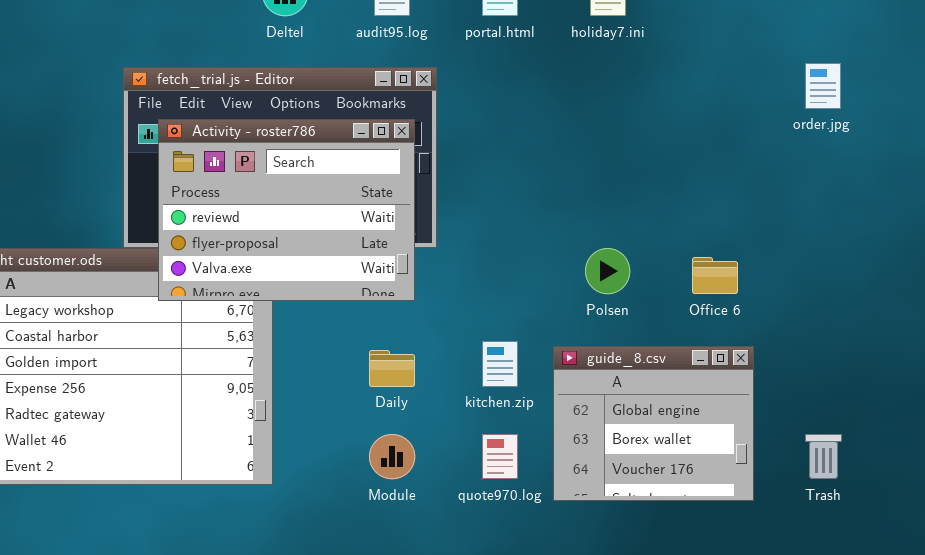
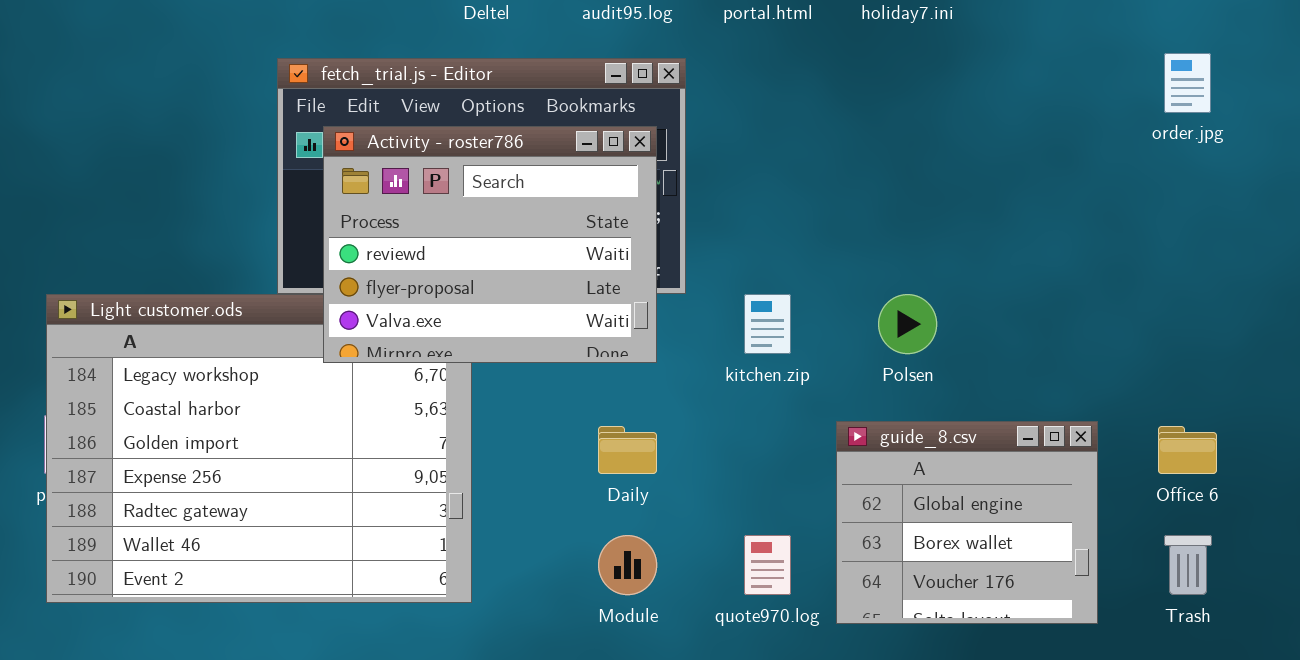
Office 6: [692,257,738,294] -> [1158,426,1217,474], moved
kitchen.zip: [482,341,518,387] -> [744,294,791,354], moved

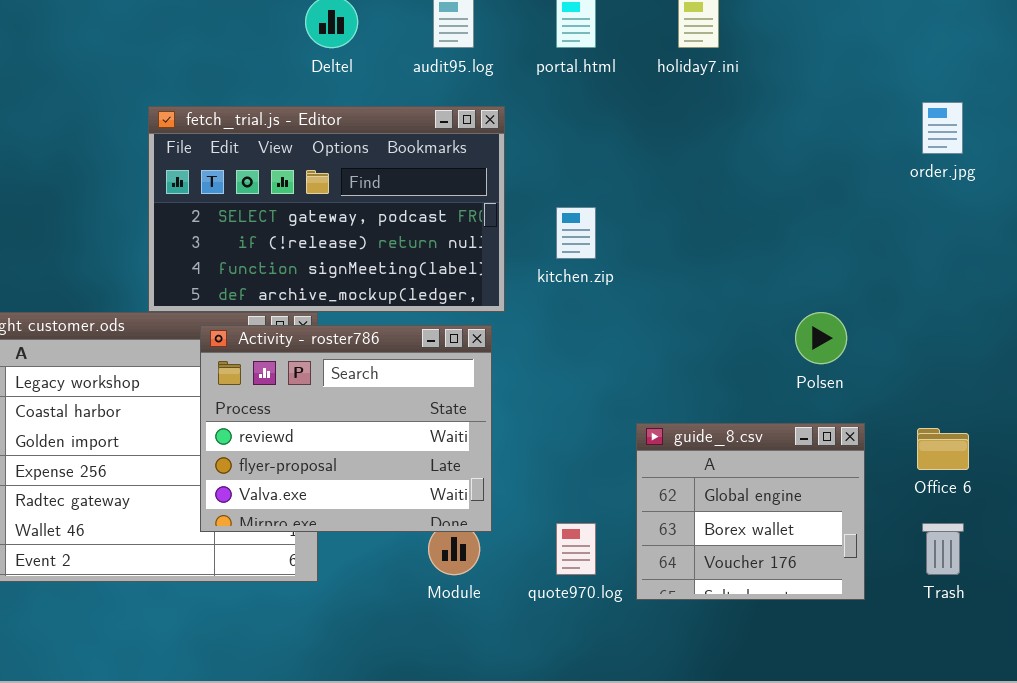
Activity - roster786: [323,126,657,363] -> [200,325,492,532], moved
kitchen.zip: [744,294,791,354] -> [556,207,596,259], moved
Polsen: [878,294,937,354] -> [795,312,847,364], moved

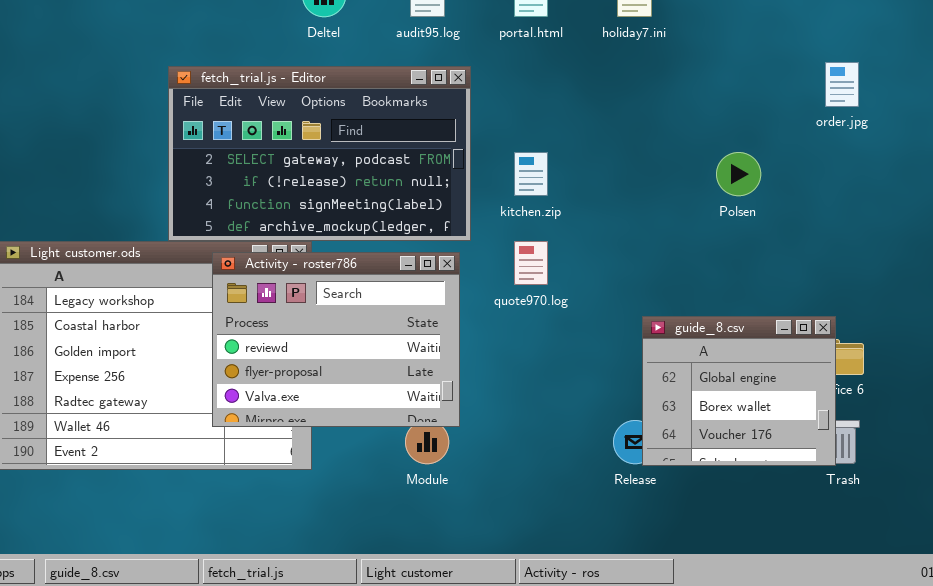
Polsen: [795,312,847,364] -> [716,152,761,196], moved
guide_8.csv: [636,423,865,600] -> [642,316,836,466], moved
quote970.log: [556,523,596,575] -> [514,241,548,285], moved

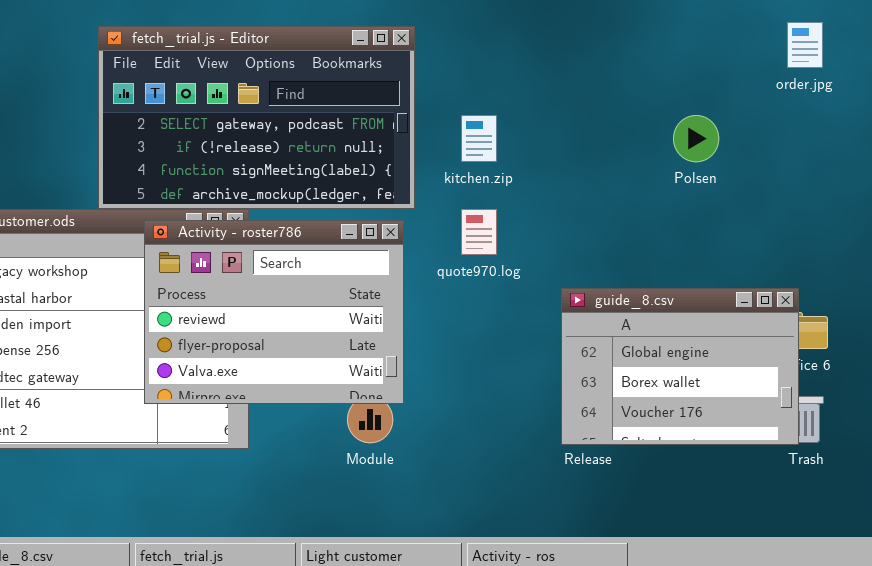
guide_8.csv: [642,316,836,466] -> [561,288,799,445], resized

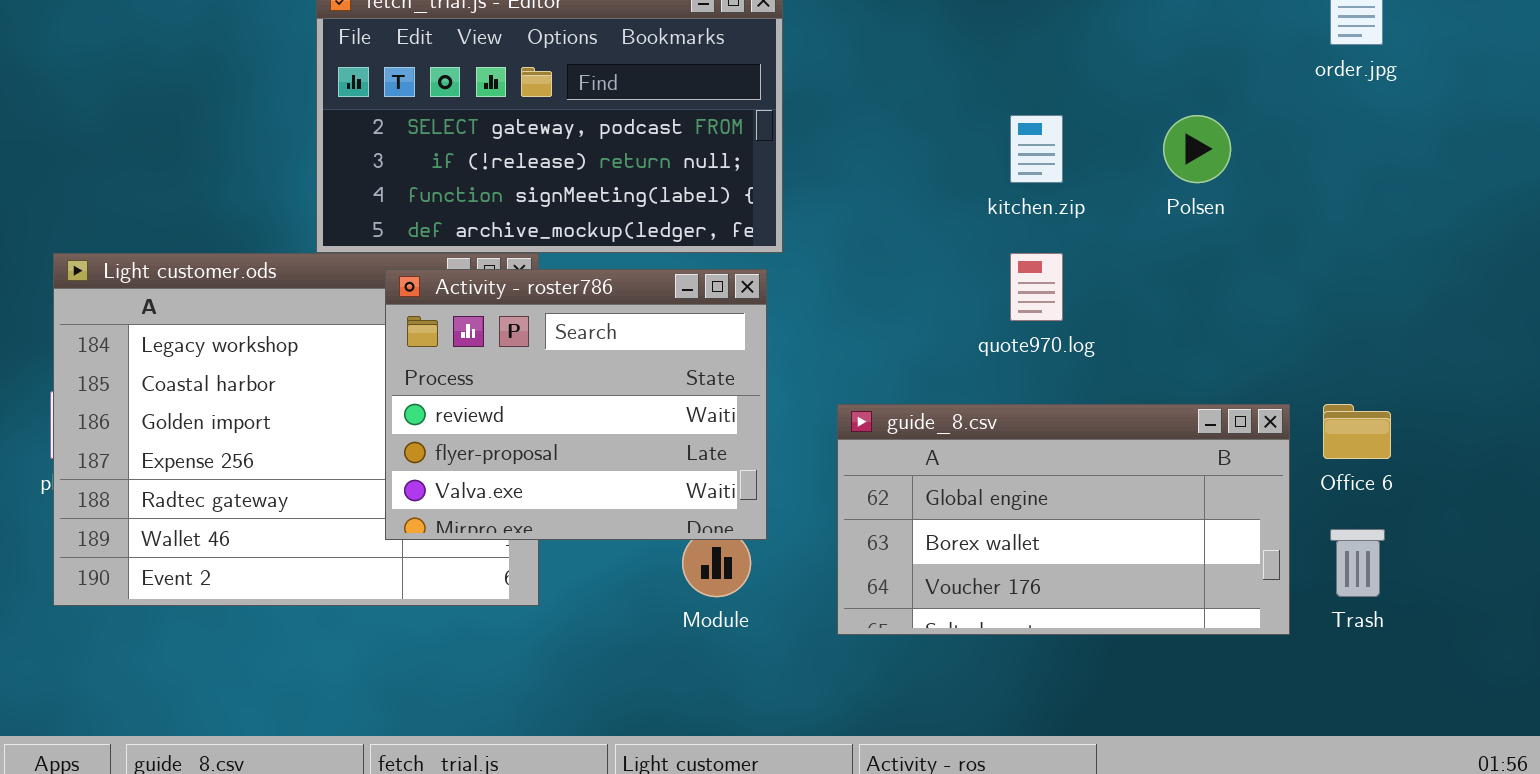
kitchen.zip: [461,115,497,162] -> [1010,115,1063,183], moved
quote970.log: [461,209,497,255] -> [1010,253,1063,321], moved
guide_8.csv: [561,288,799,445] -> [837,404,1290,635], moved, resized

